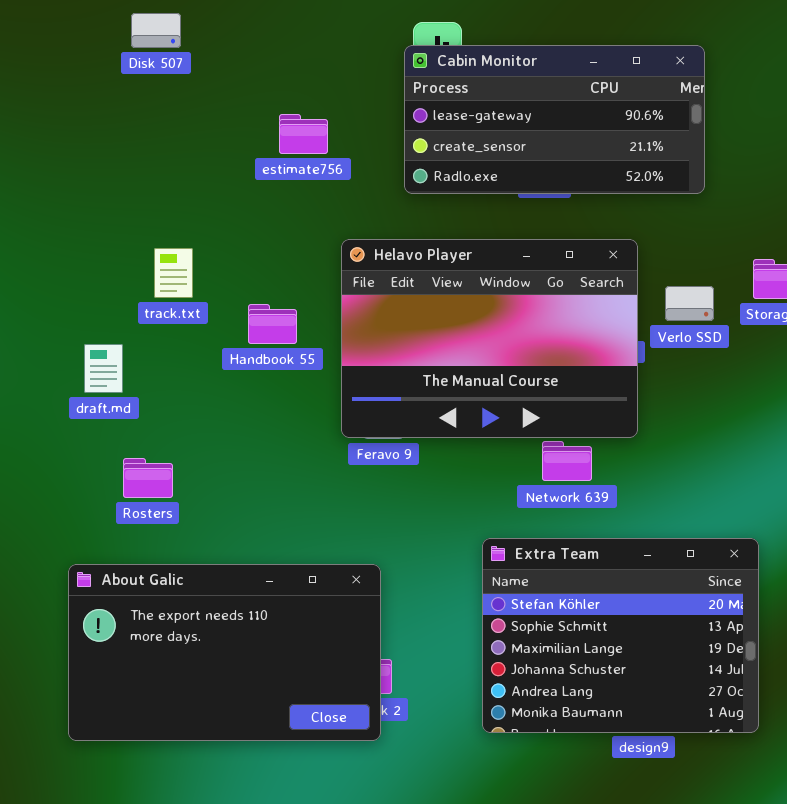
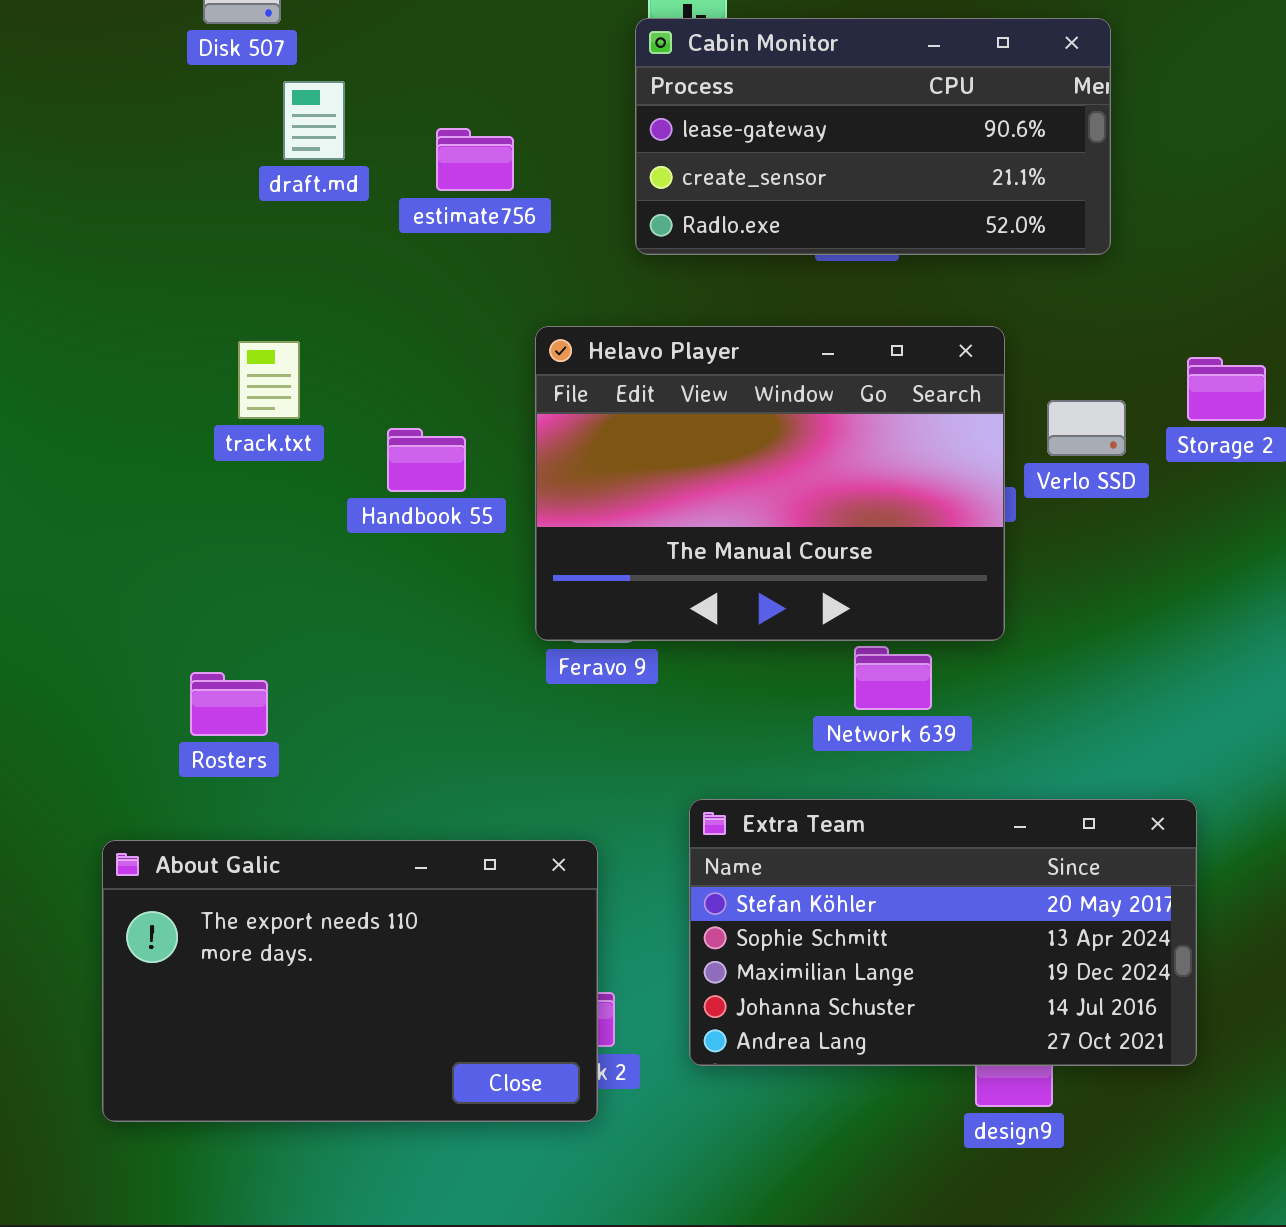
draft.md: [84,344,123,393] -> [283,81,345,160], moved
Extra Team: [482,538,759,733] -> [689,799,1197,1066], resized

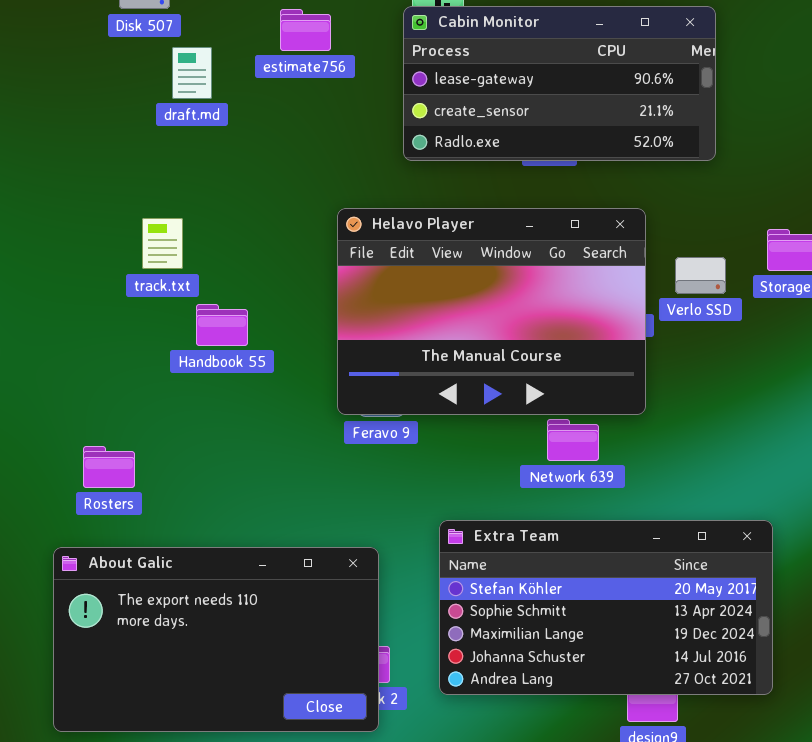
estimate756: [436,128,514,191] -> [280,9,331,51], moved
Handbook 55: [387,428,466,492] -> [196,304,248,346], moved
Rosters: [190,672,268,736] -> [83,446,135,488], moved

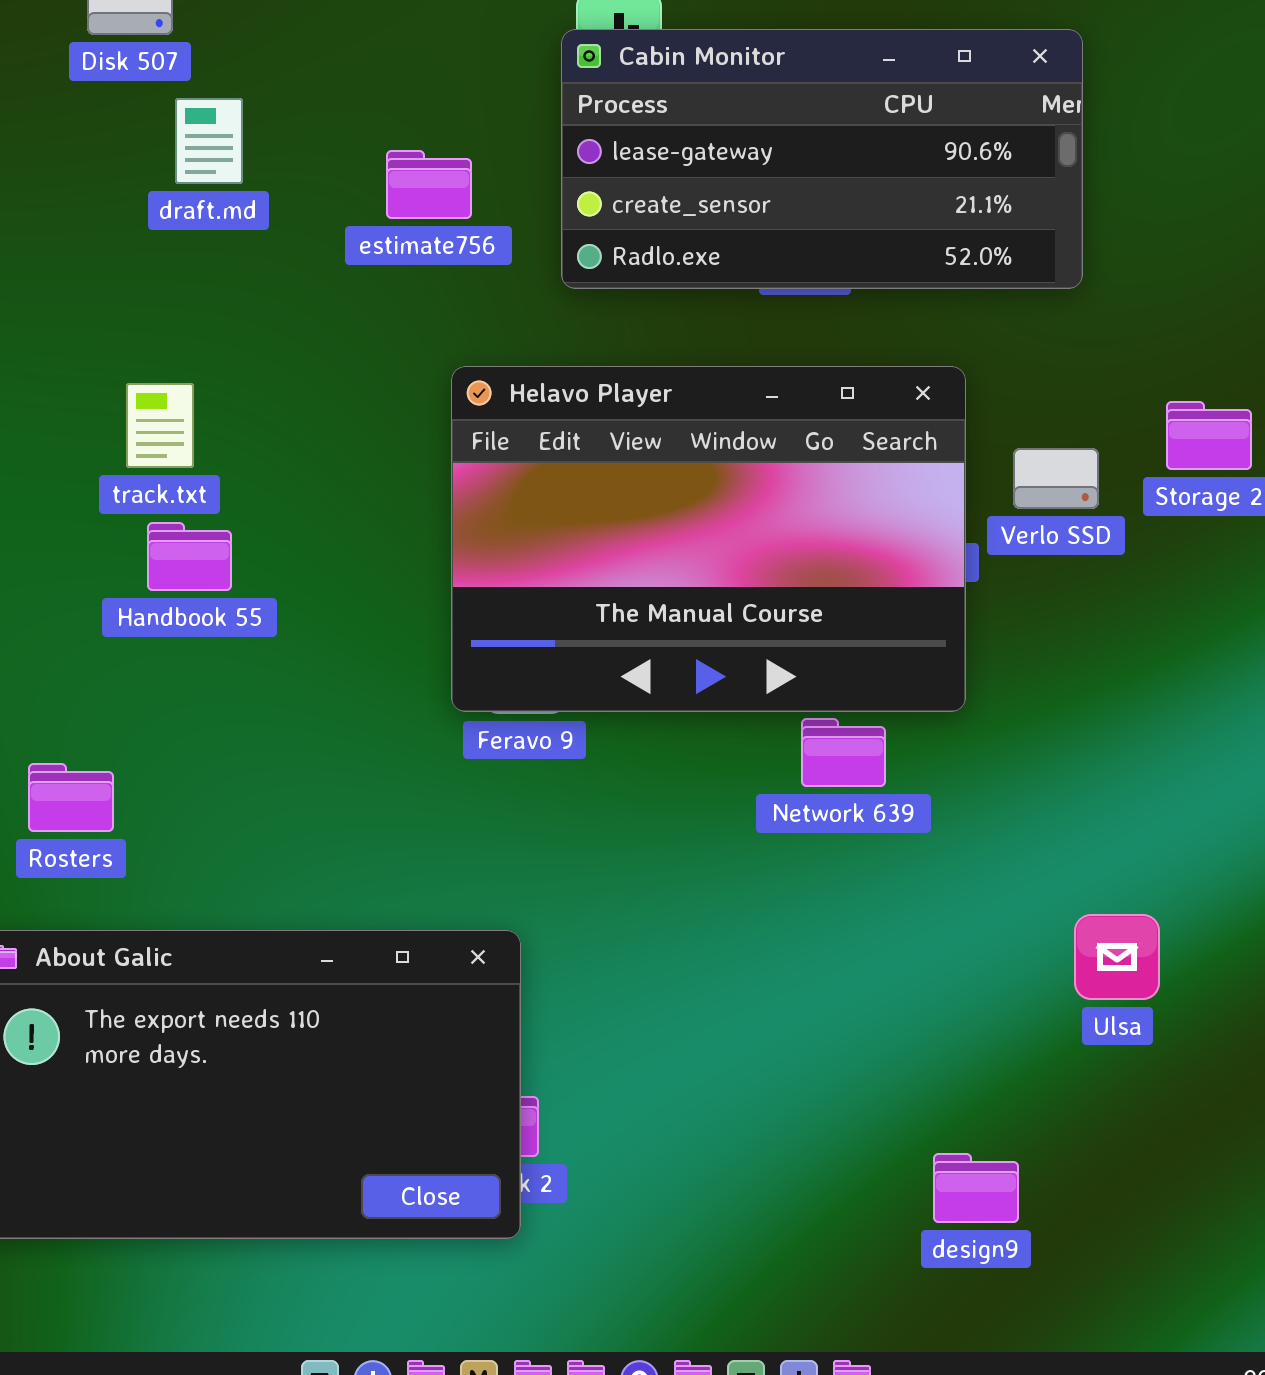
estimate756: [280,9,331,51] -> [386,150,472,219], moved
Handbook 55: [196,304,248,346] -> [147,522,232,591], moved
Extra Team: [439,520,773,695] -> none, closed

